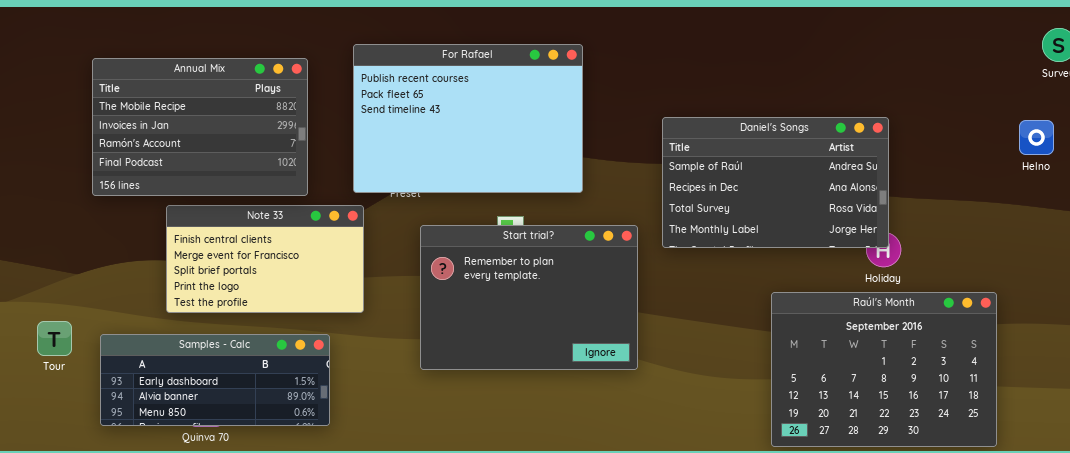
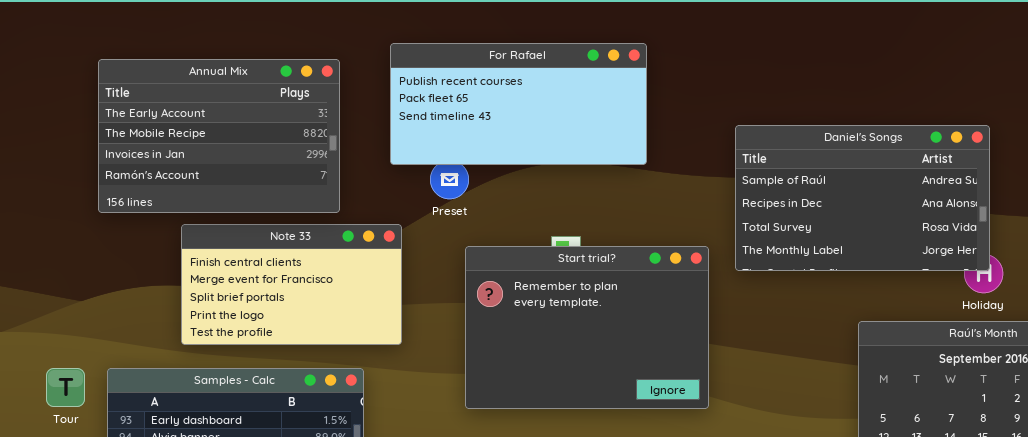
For Rafael: [353,44,583,193] -> [390,43,647,165], resized
Annual Mix: [92,58,308,196] -> [98,59,340,213], scrolled up 1 row
Tour: [37,321,72,356] -> [46,368,85,407], moved

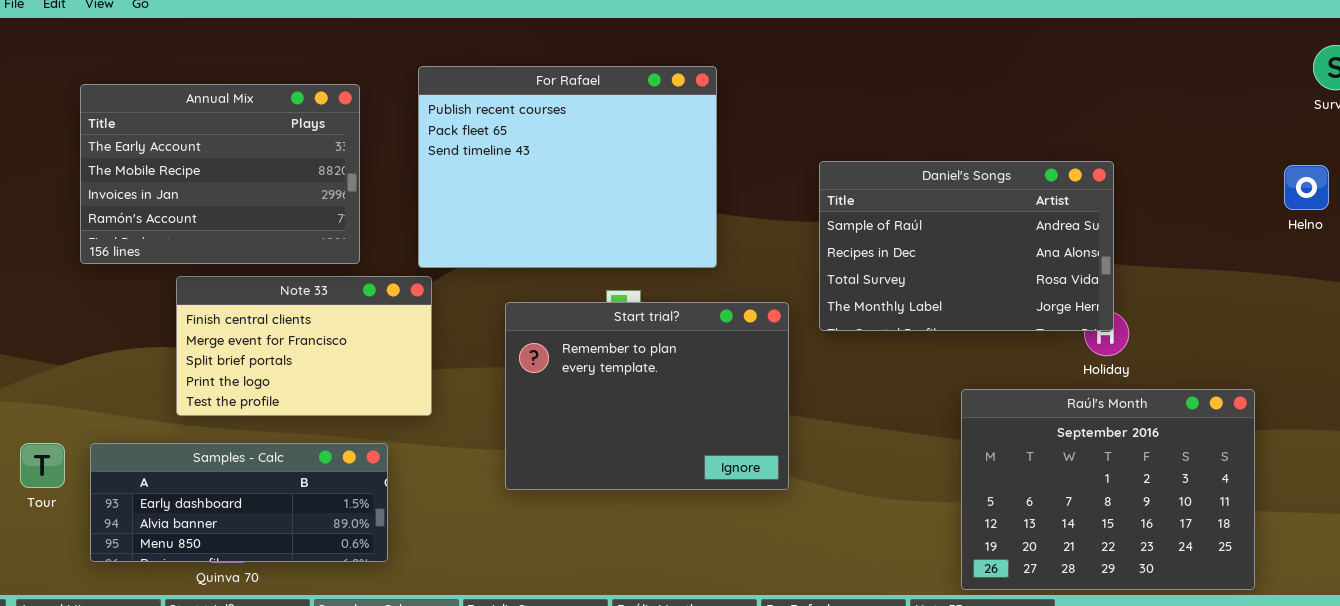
For Rafael: [390,43,647,165] -> [418,66,717,268], resized

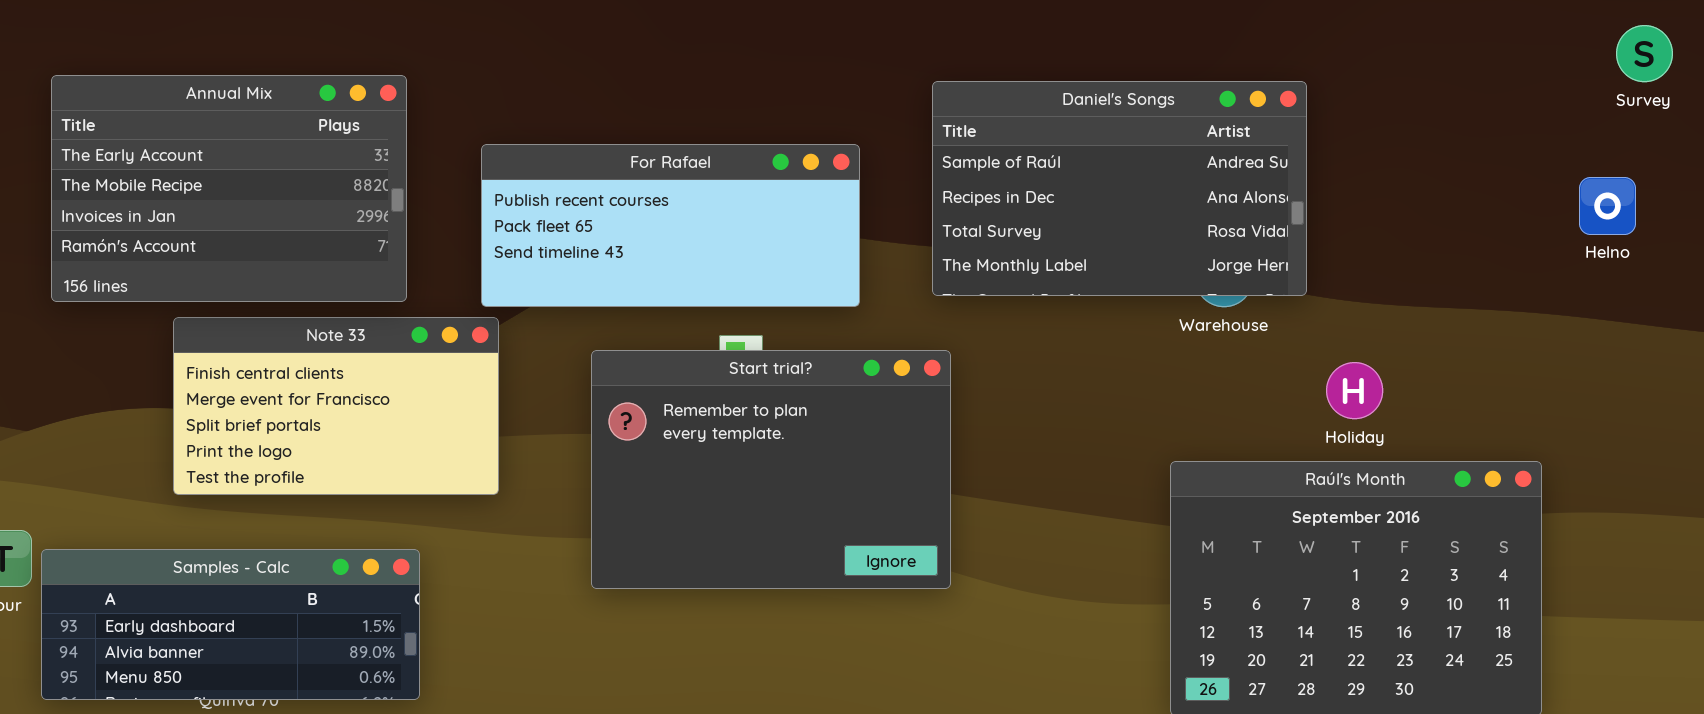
For Rafael: [418,66,717,268] -> [481,144,860,307], resized
Daniel's Songs: [819,161,1114,331] -> [932,81,1307,296], moved
Samples - Calc: [90,443,388,562] -> [41,549,420,700], moved

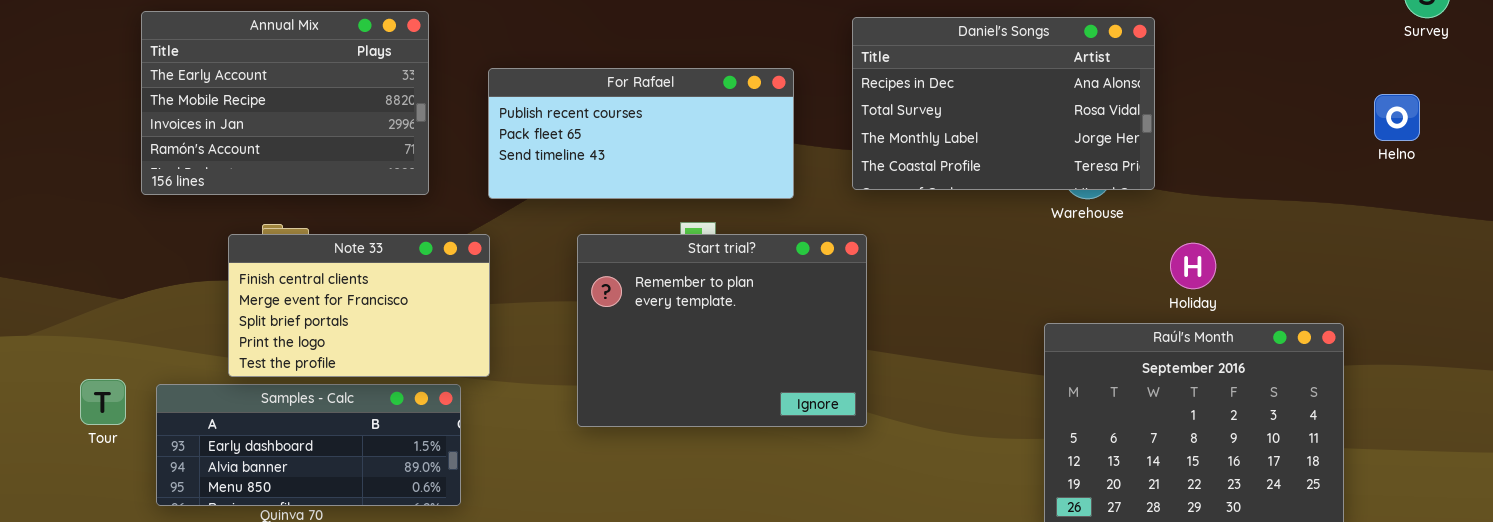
Daniel's Songs: [932,81,1307,296] -> [852,17,1155,190], scrolled down 1 row
Note 33: [173,317,499,495] -> [228,234,490,377], moved
Samples - Calc: [41,549,420,700] -> [156,384,461,506], moved

